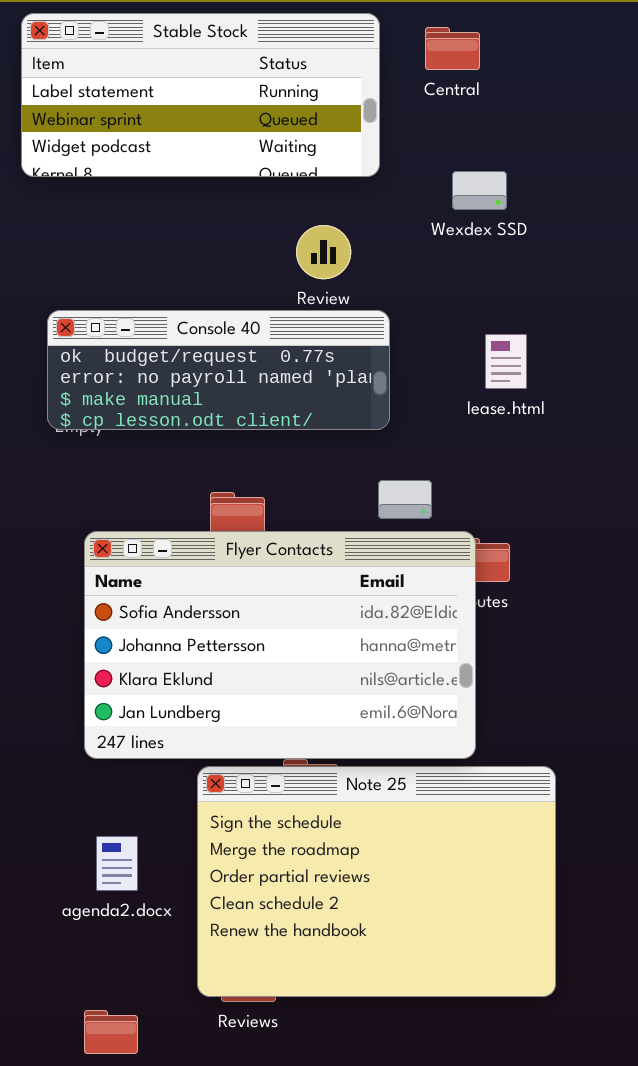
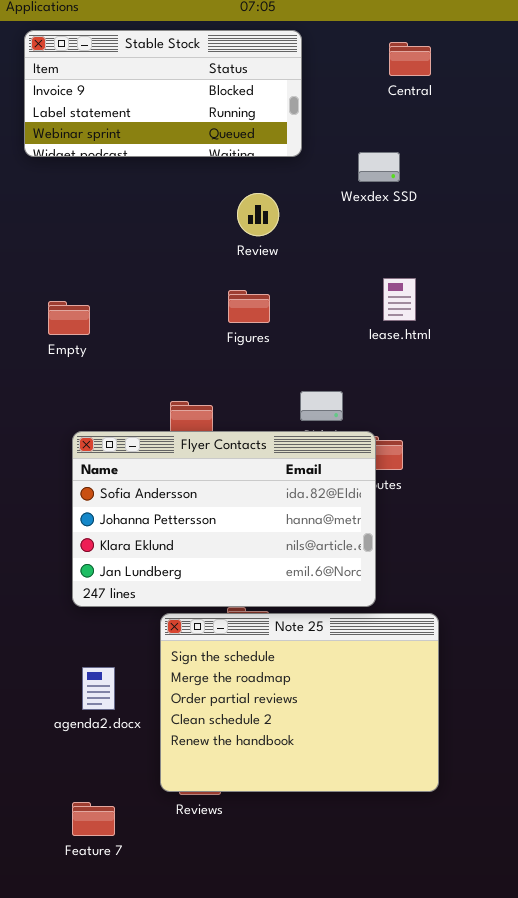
Stable Stock: [21,13,380,177] -> [24,30,302,157], scrolled up 1 row
Central: [425,27,480,70] -> [389,42,431,76], moved
Console 40: [47,310,390,430] -> none, closed

